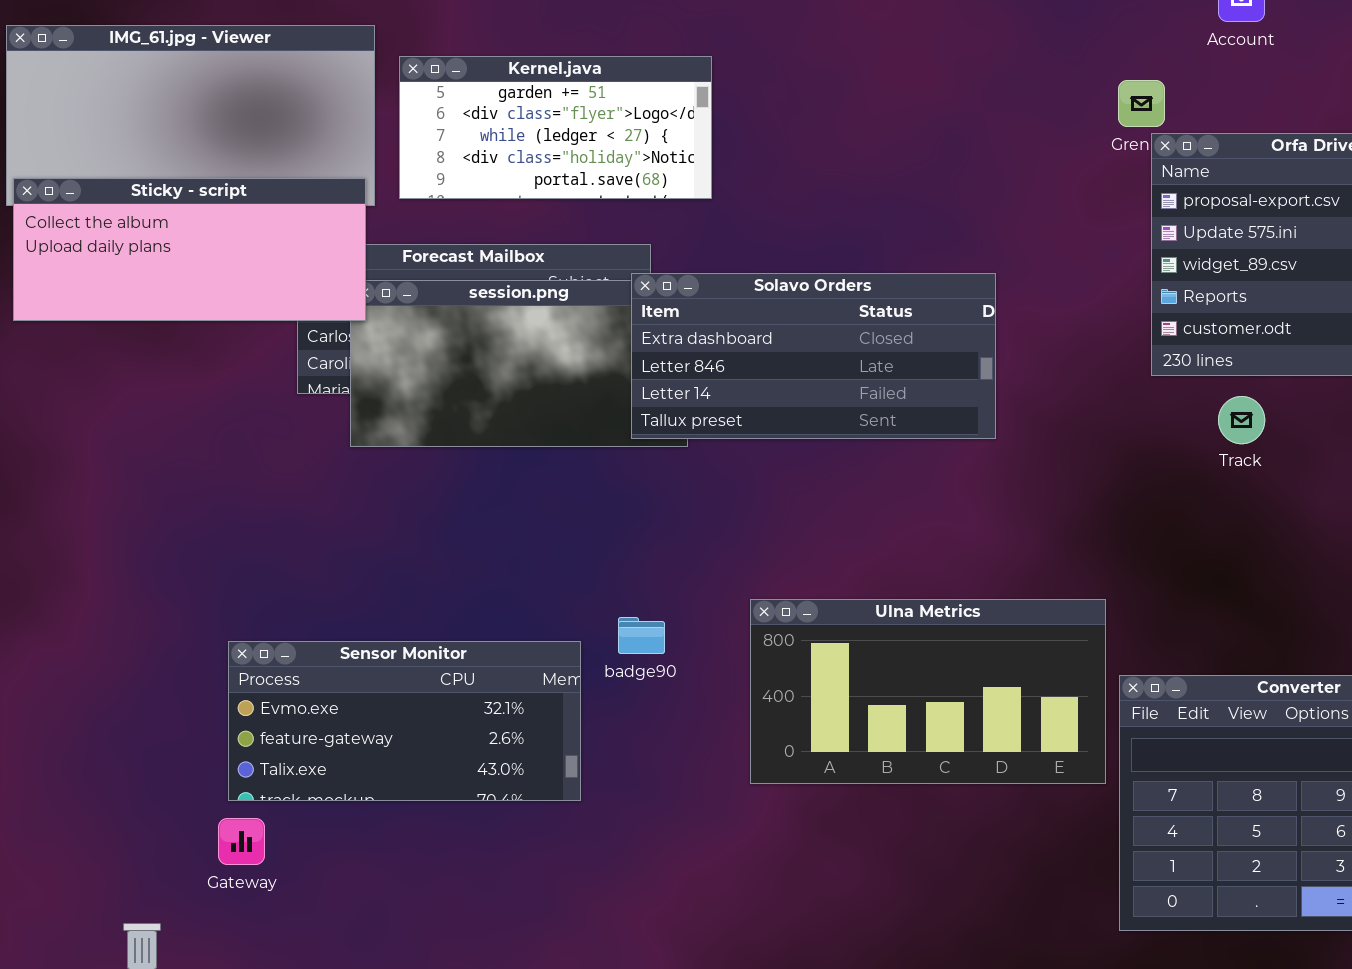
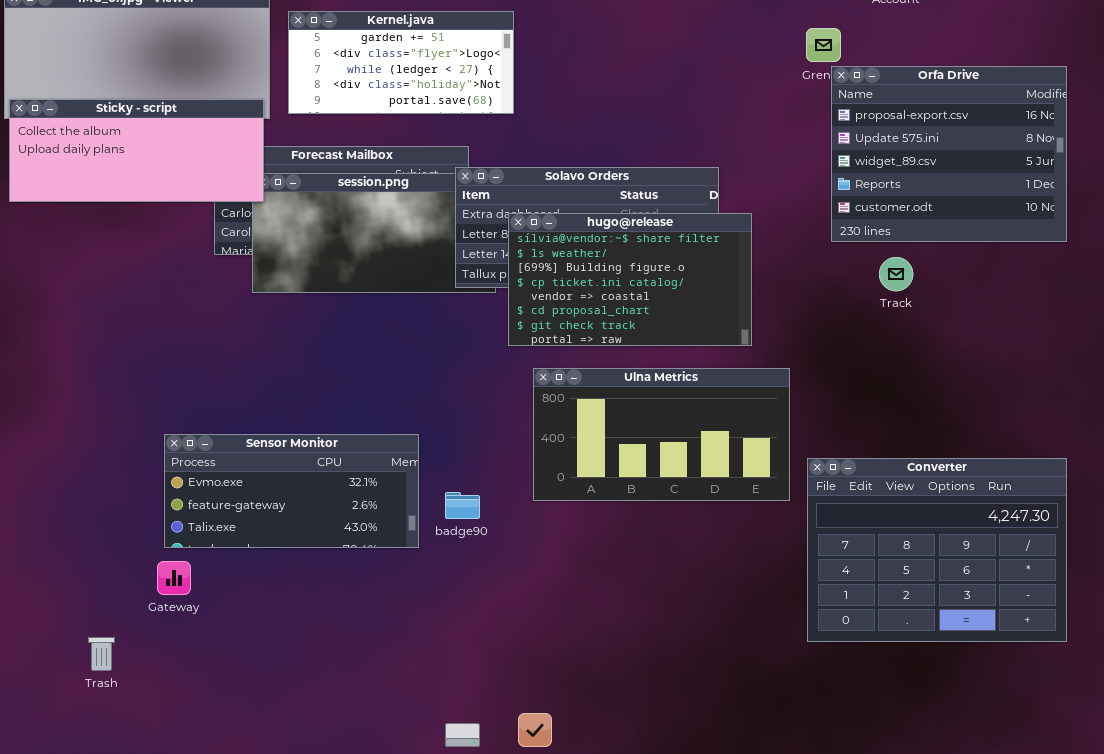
hugo@release: none -> [508,213,752,346], opened
Ulna Metrics: [750,599,1106,784] -> [533,368,790,501], moved
badge90: [618,617,665,654] -> [445,492,480,519], moved

